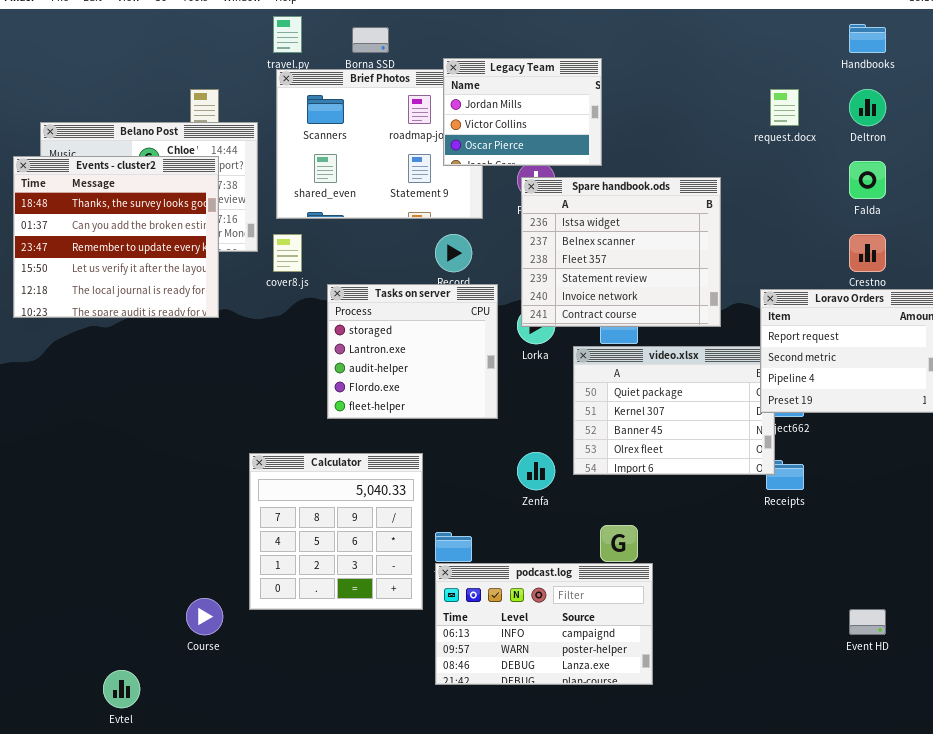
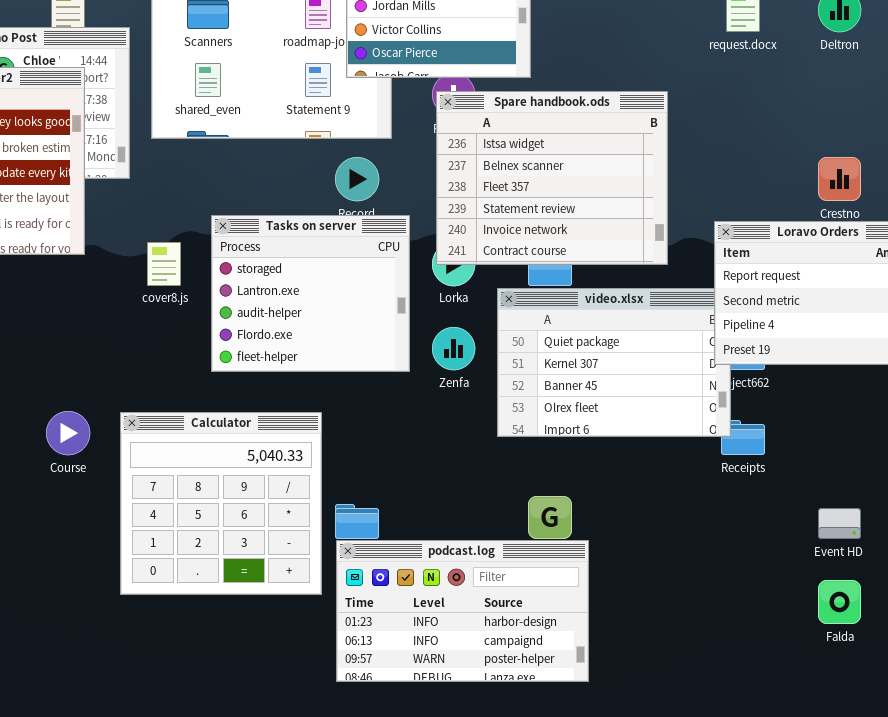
Falda: [849,161,886,199] -> [818,580,861,624], moved
cover8.js: [273,234,302,272] -> [147,242,181,286], moved
Zenfa: [517,452,555,490] -> [432,327,475,370], moved
podcast.log: [435,563,653,685] -> [336,540,589,682], scrolled up 1 row
Course: [186,598,223,635] -> [46,411,90,455], moved
Event HD: [849,609,886,635] -> [818,508,861,539], moved

